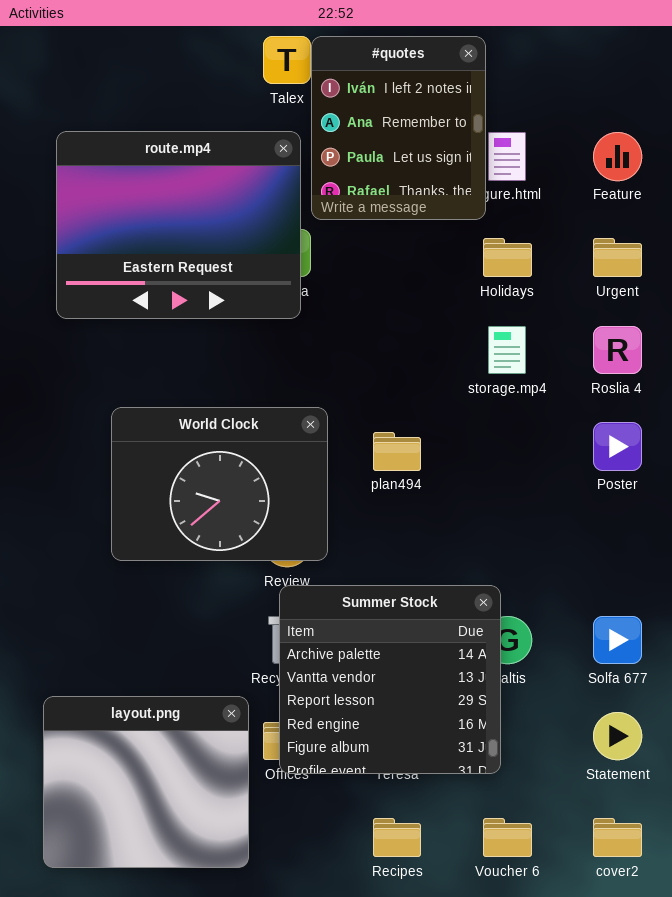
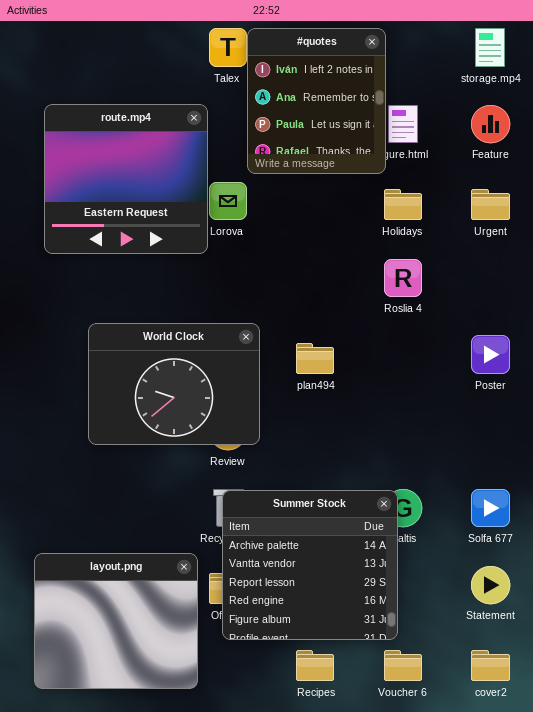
route.mp4: [56,131,301,319] -> [44,104,208,254], resized
storage.mp4: [488,326,526,374] -> [475,28,505,67], moved
Roslia 4: [593,326,642,374] -> [384,259,422,297], moved
Summer Stock: [279,585,501,774] -> [222,490,398,640], moved

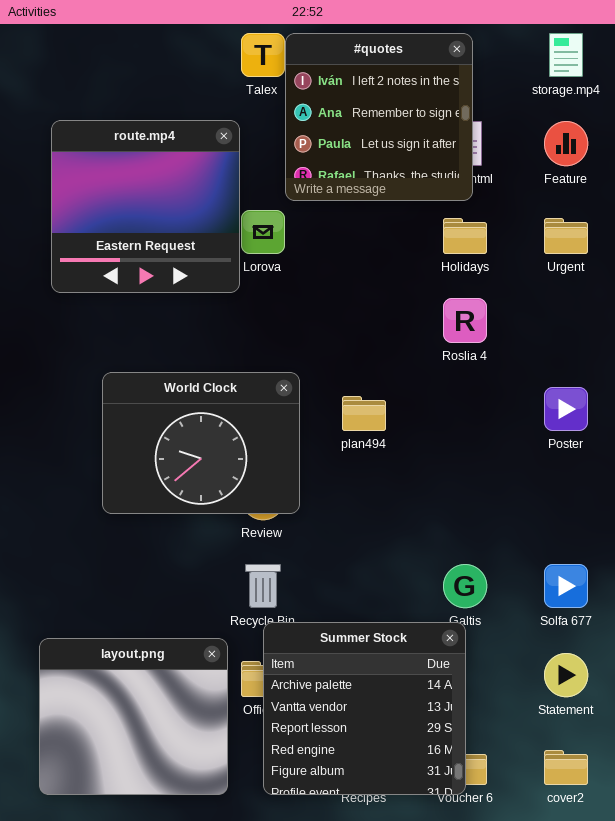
#quotes: [247,28,386,174] -> [285,33,473,201], resized
Summer Stock: [222,490,398,640] -> [263,622,466,795], moved

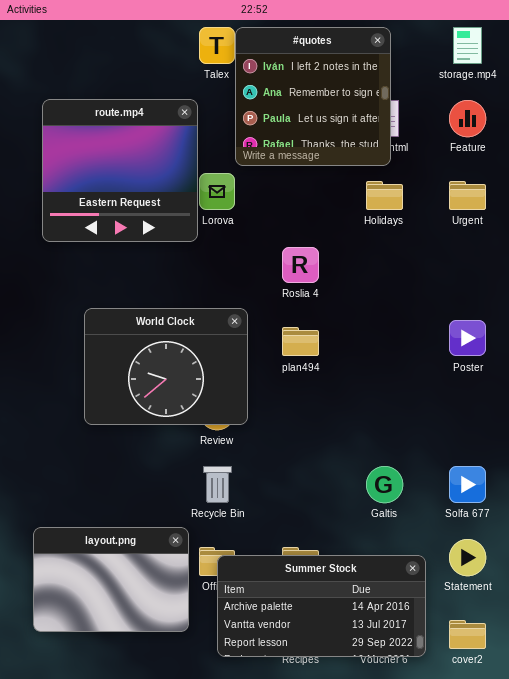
Roslia 4: [443,298,487,343] -> [282,247,319,283], moved
Summer Stock: [263,622,466,795] -> [217,555,426,657], resized
layout.png: [39,638,228,795] -> [33,527,189,632], resized

